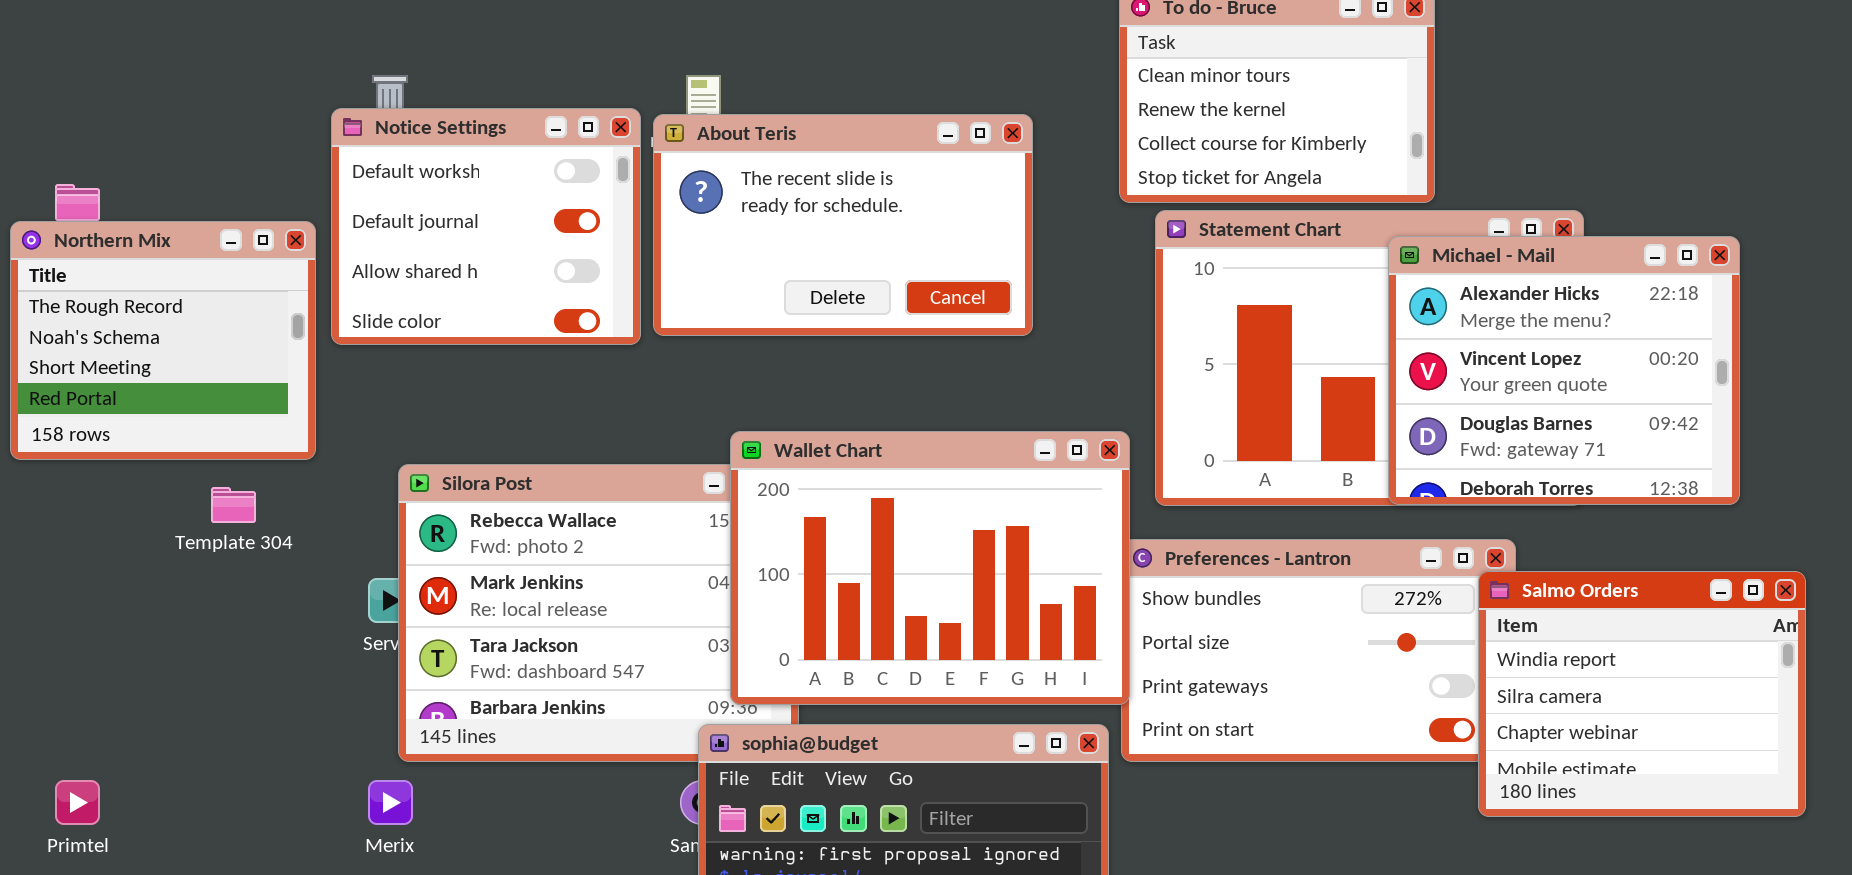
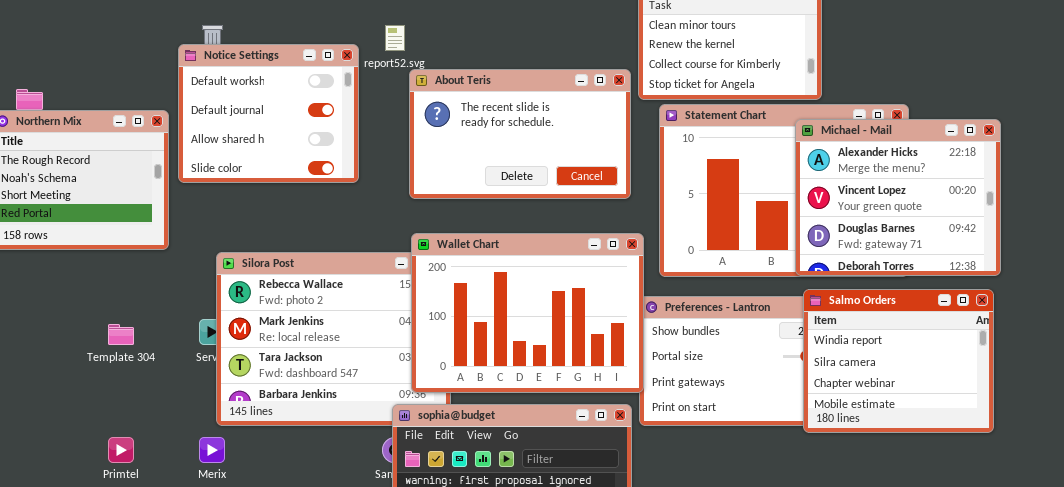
About Teris: [653,114,1033,336] -> [409,69,631,199], moved
Template 304: [211,487,256,523] -> [108,324,134,345], moved
Salmo Orders: [1478,571,1806,817] -> [803,289,994,433], moved
Primtel: [55,780,100,825] -> [108,437,134,463], moved

